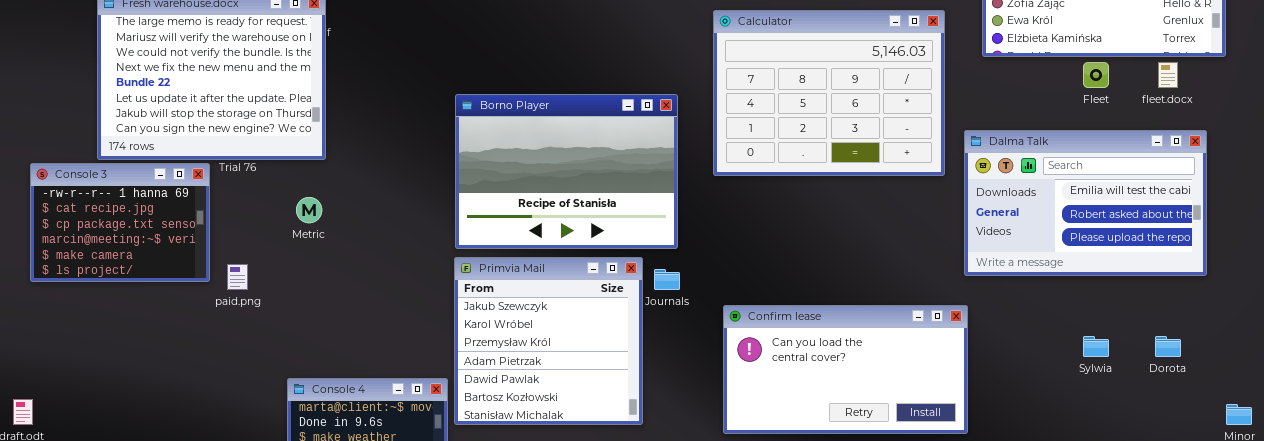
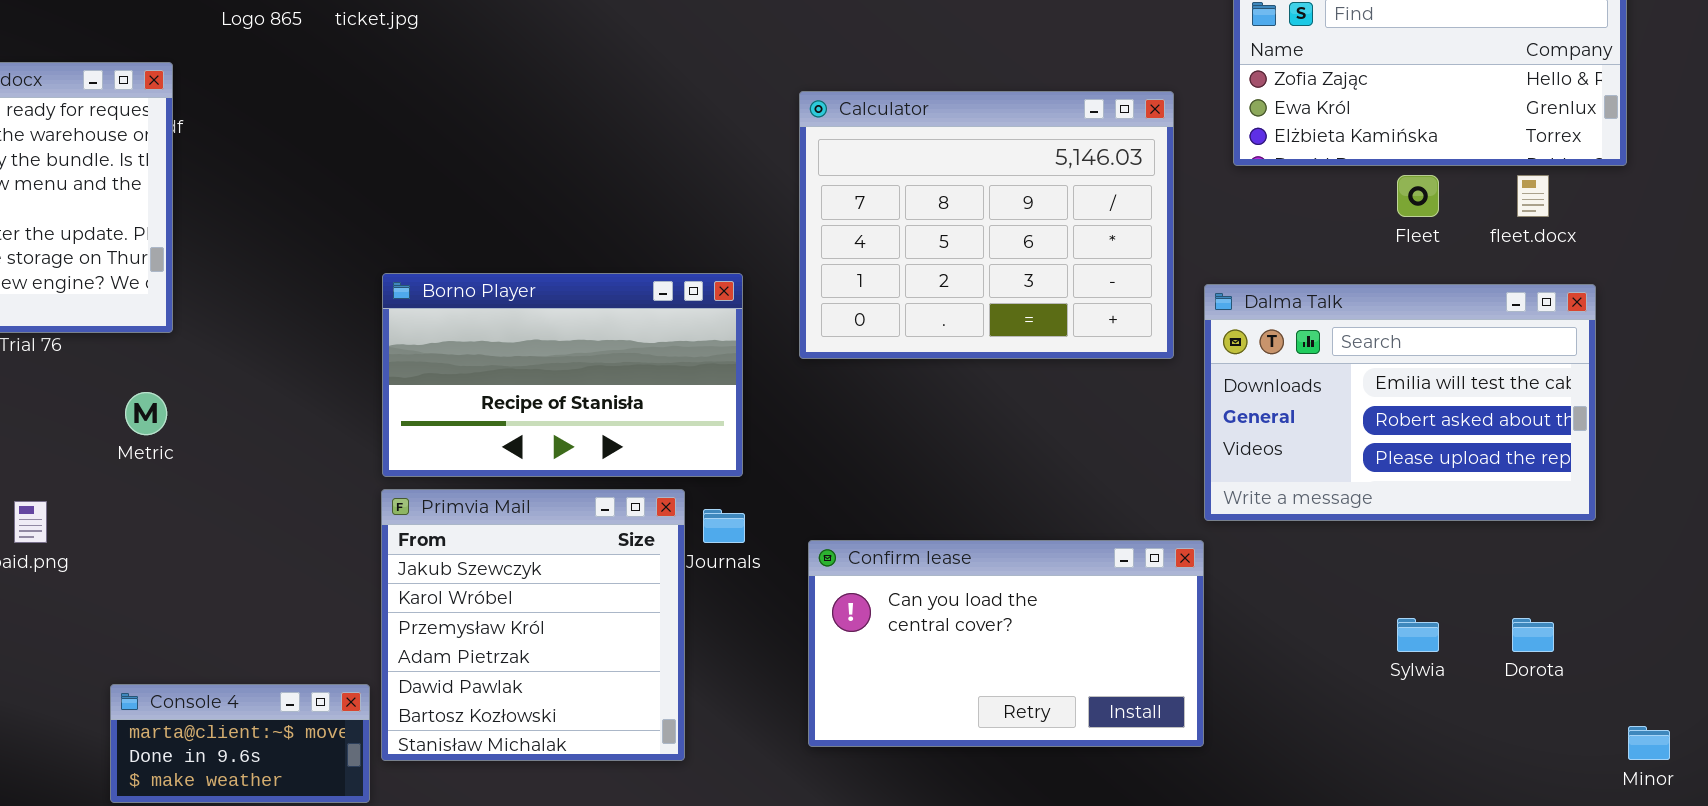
Borno Player: [455,94,678,249] -> [382,273,743,477], resized
Confirm lease: [723,305,968,434] -> [808,540,1204,747], moved

